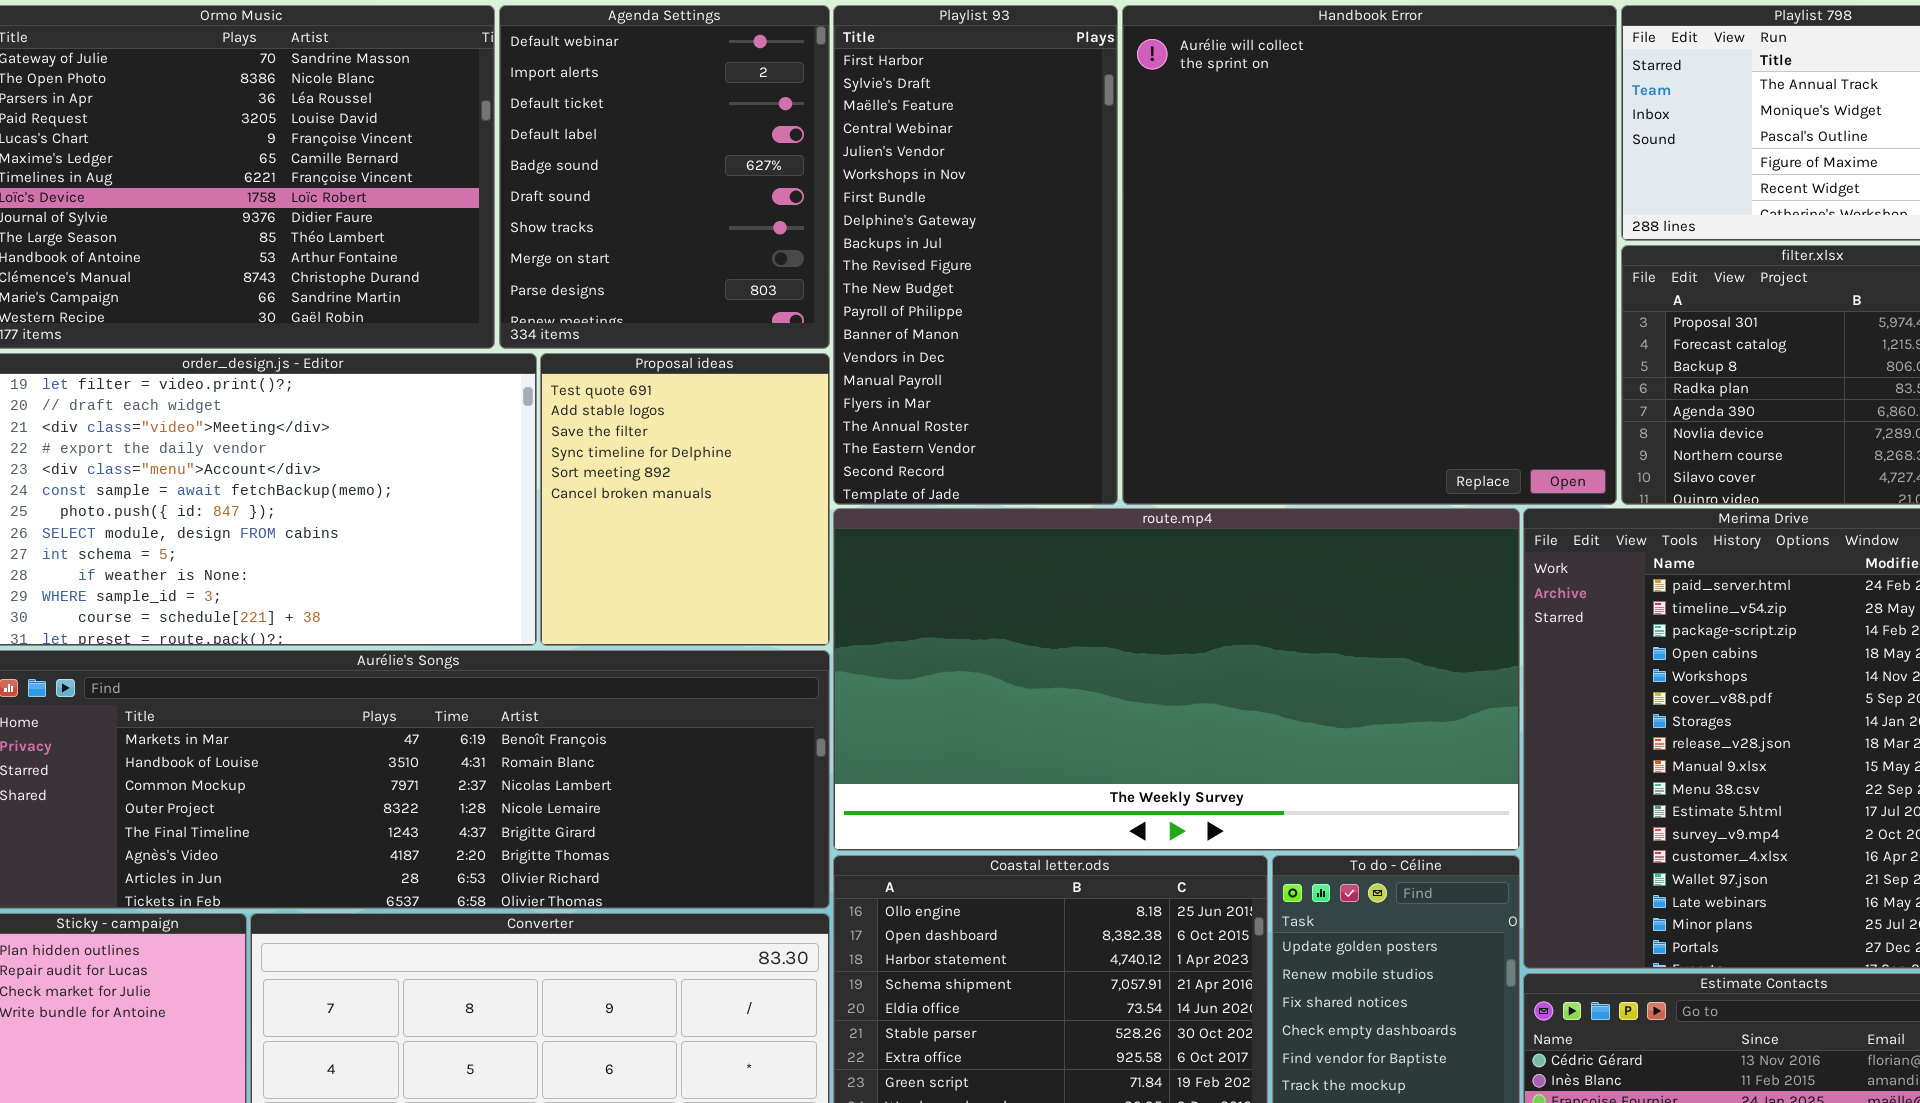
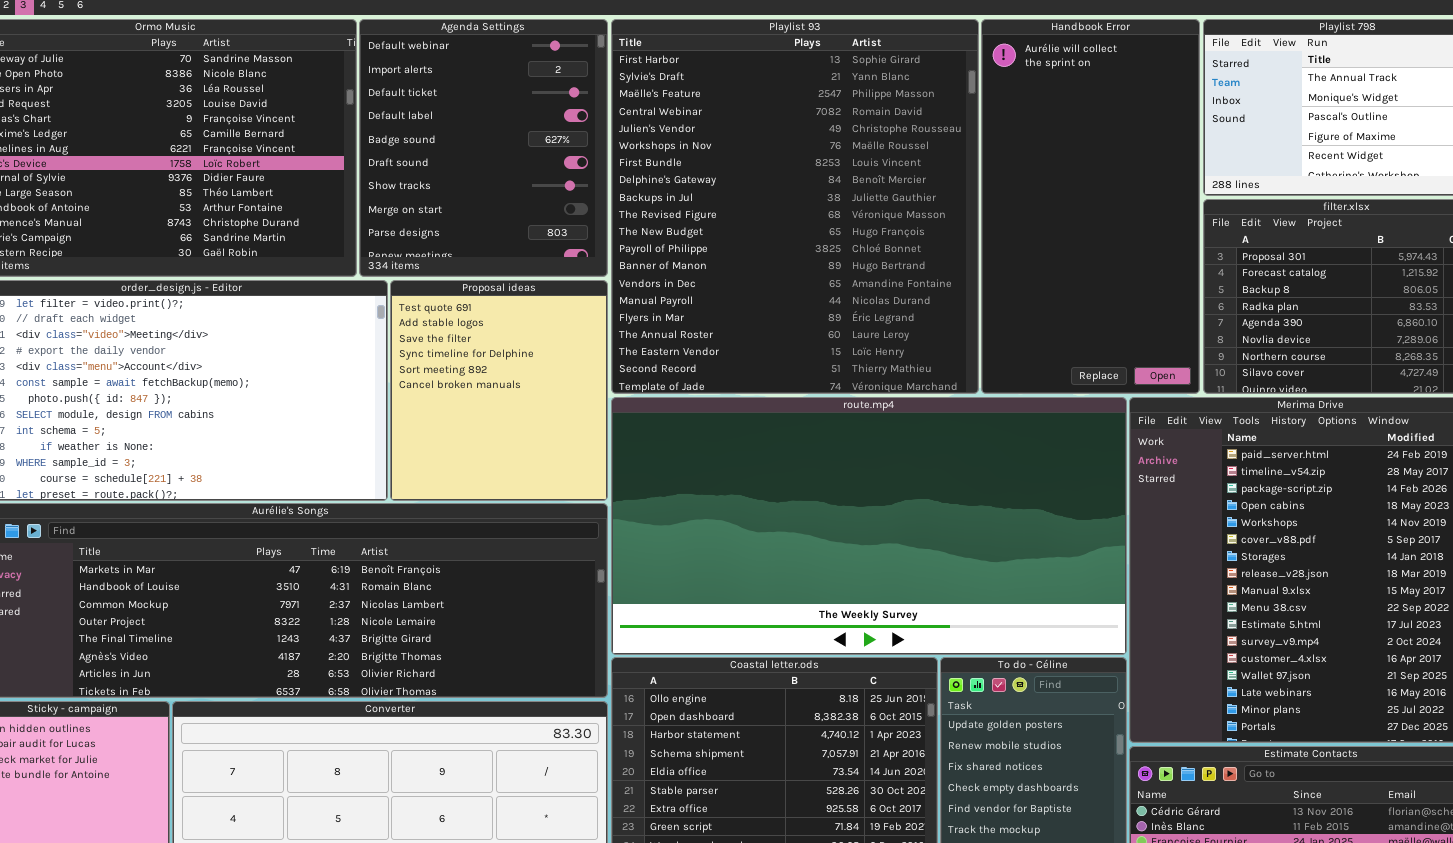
Playlist 93: [833,5,1118,505] -> [611,19,979,394], resized
Handbook Error: [1122,5,1617,505] -> [981,19,1200,394], resized

